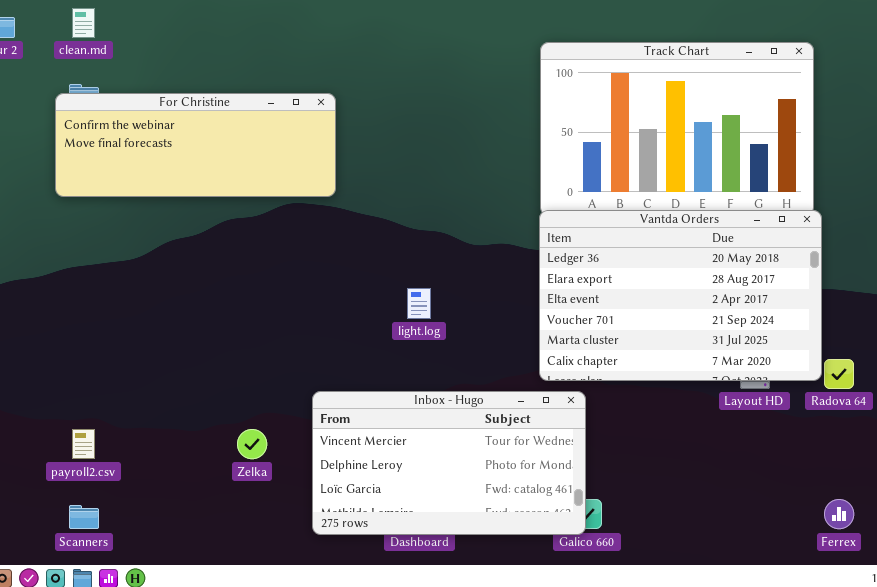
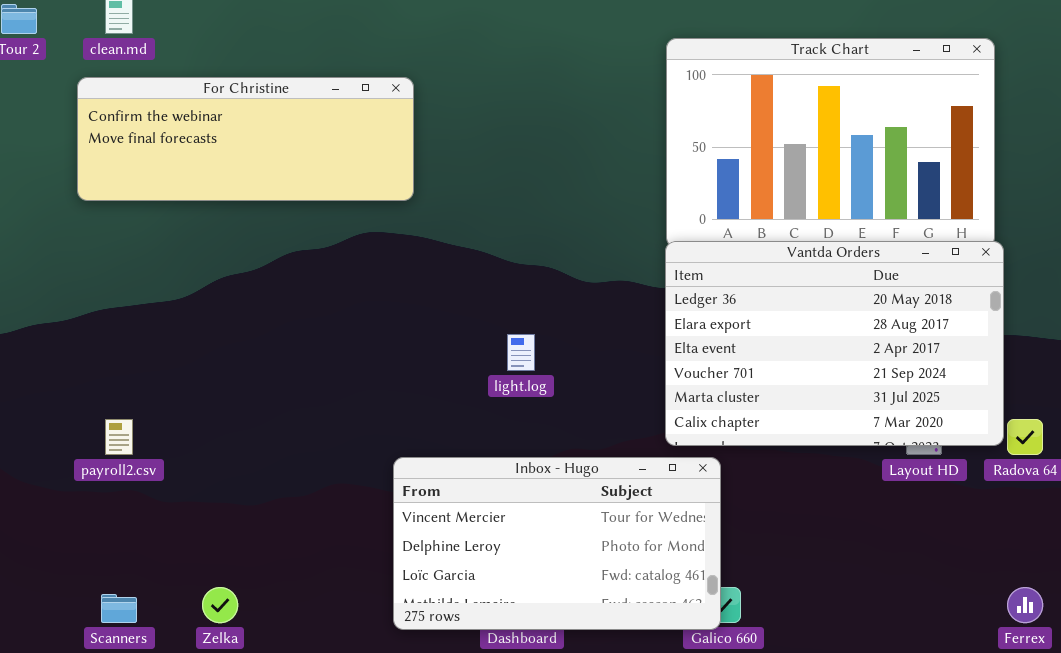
For Christine: [55,93,336,197] -> [77,77,414,201], moved
payroll2.csv: [72,429,95,459] -> [105,419,133,455], moved
Zelka: [237,429,267,459] -> [202,587,238,623], moved

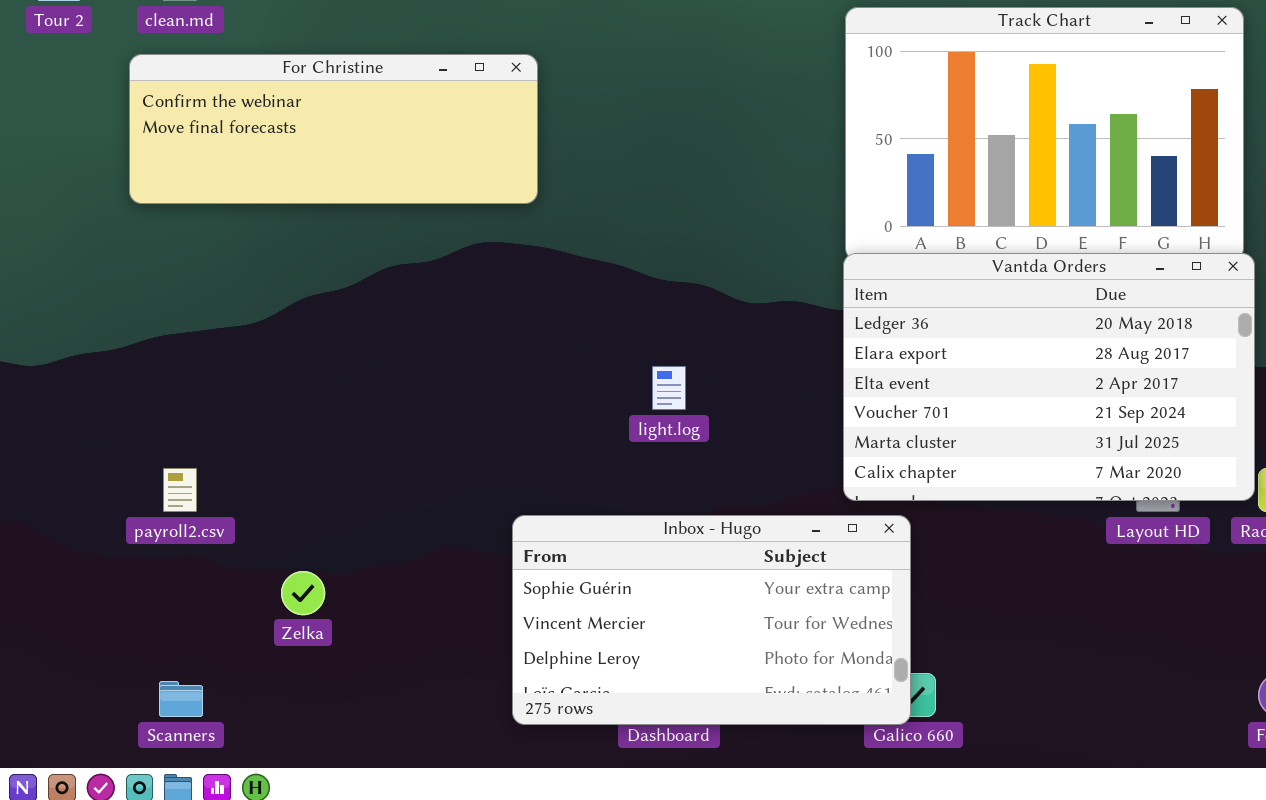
Inbox - Hugo: [393,457,721,630] -> [512,515,911,725], scrolled up 1 row
Zelka: [202,587,238,623] -> [281,571,325,615], moved

